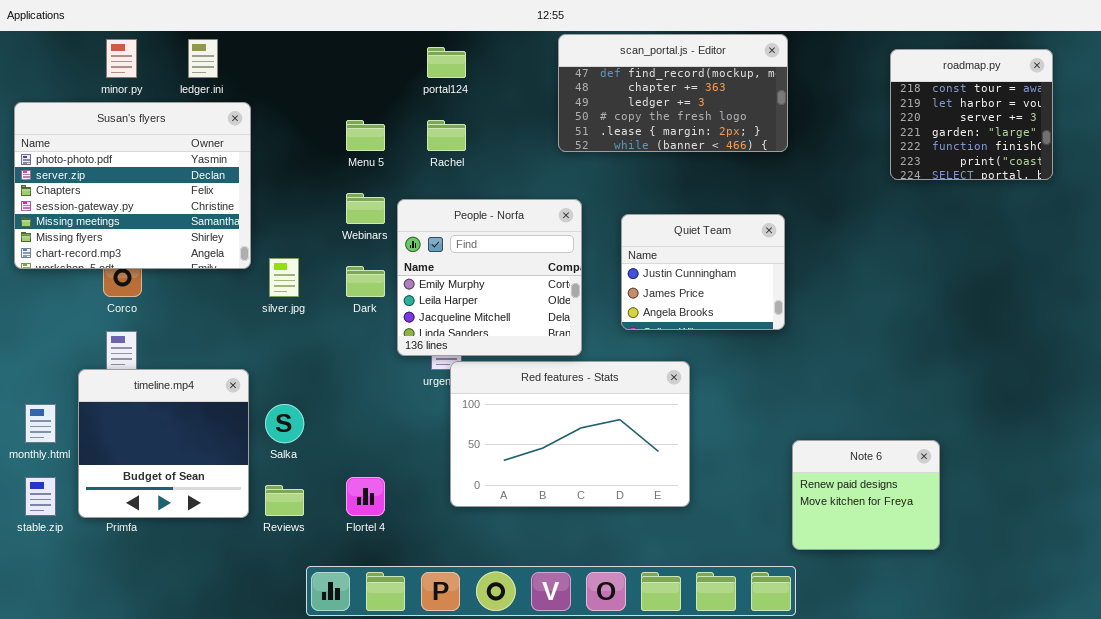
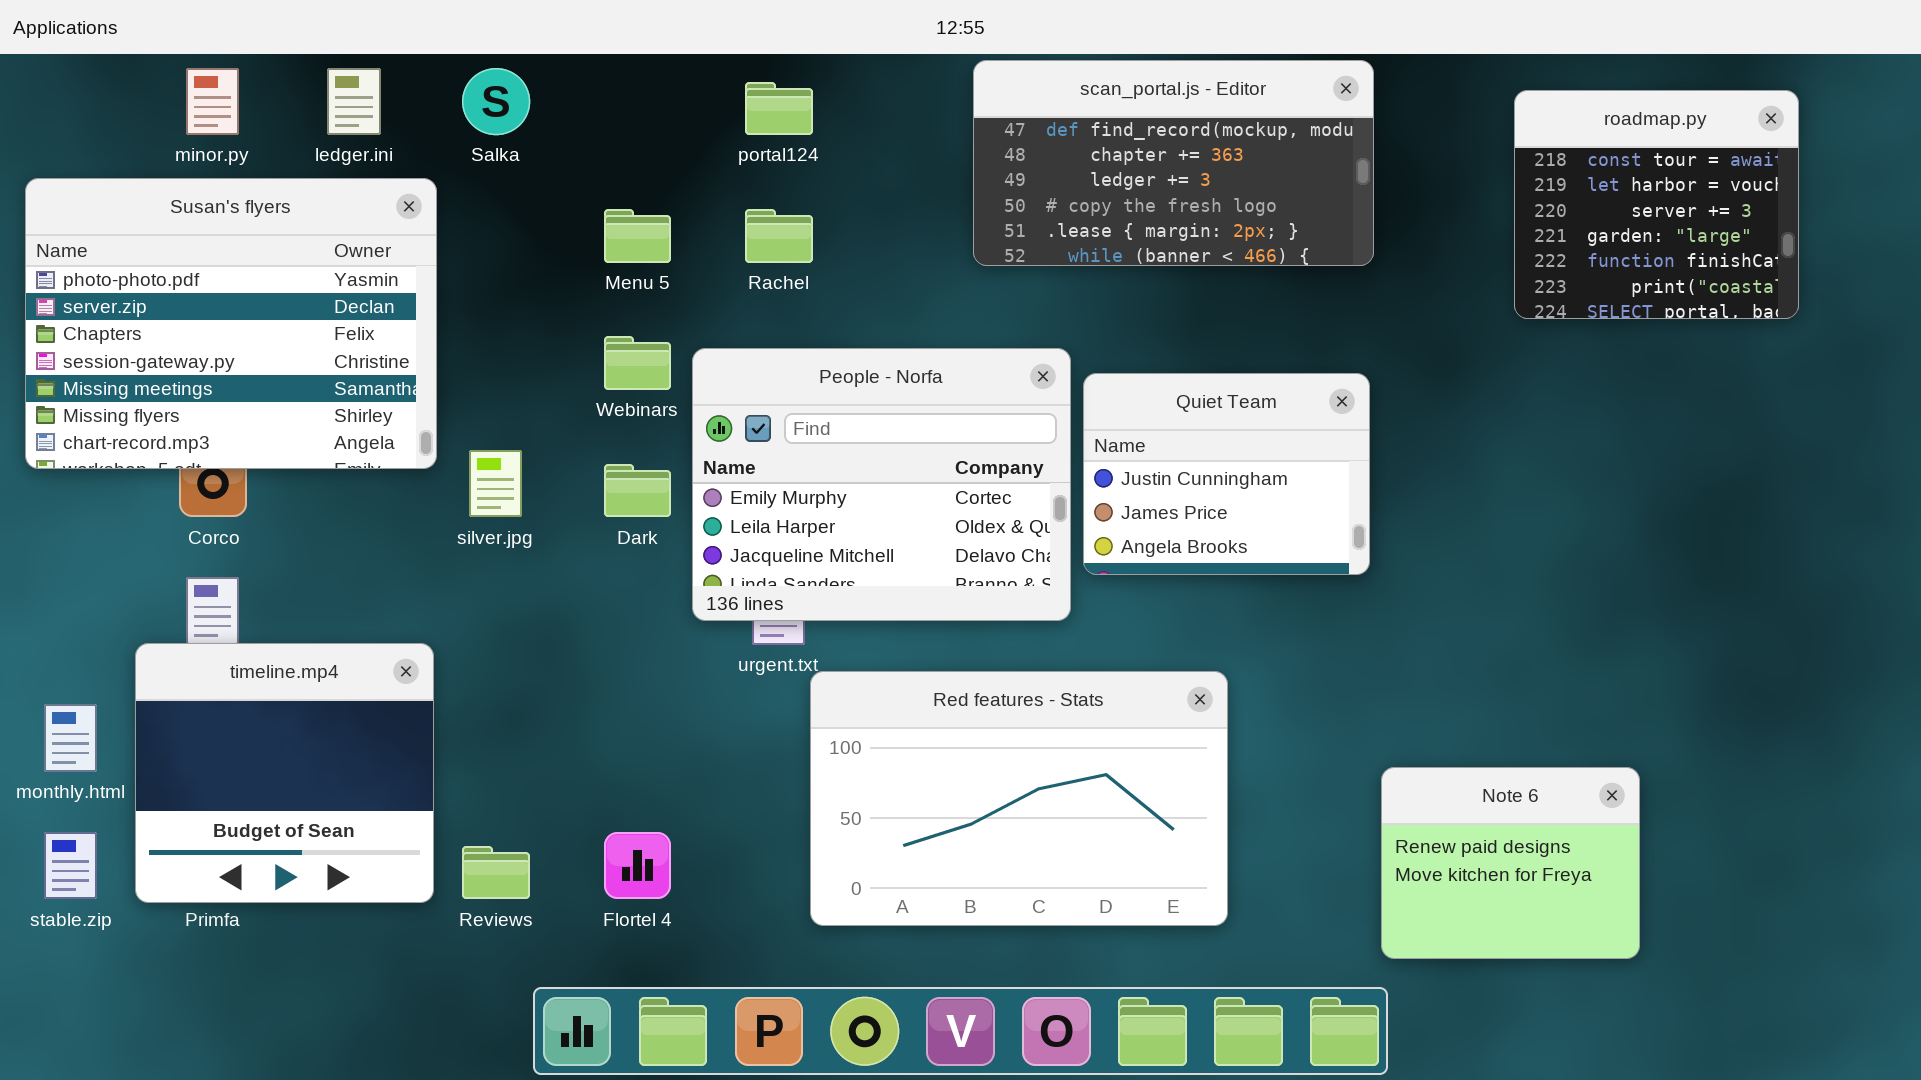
roadmap.py: [890,49,1053,180] -> [1514,90,1799,319], moved
People - Norfa: [397,199,582,356] -> [692,348,1071,621], resized
Red features - Stats: [450,361,690,507] -> [810,671,1228,926], moved
Salka: [265,404,304,443] -> [462,68,530,135], moved

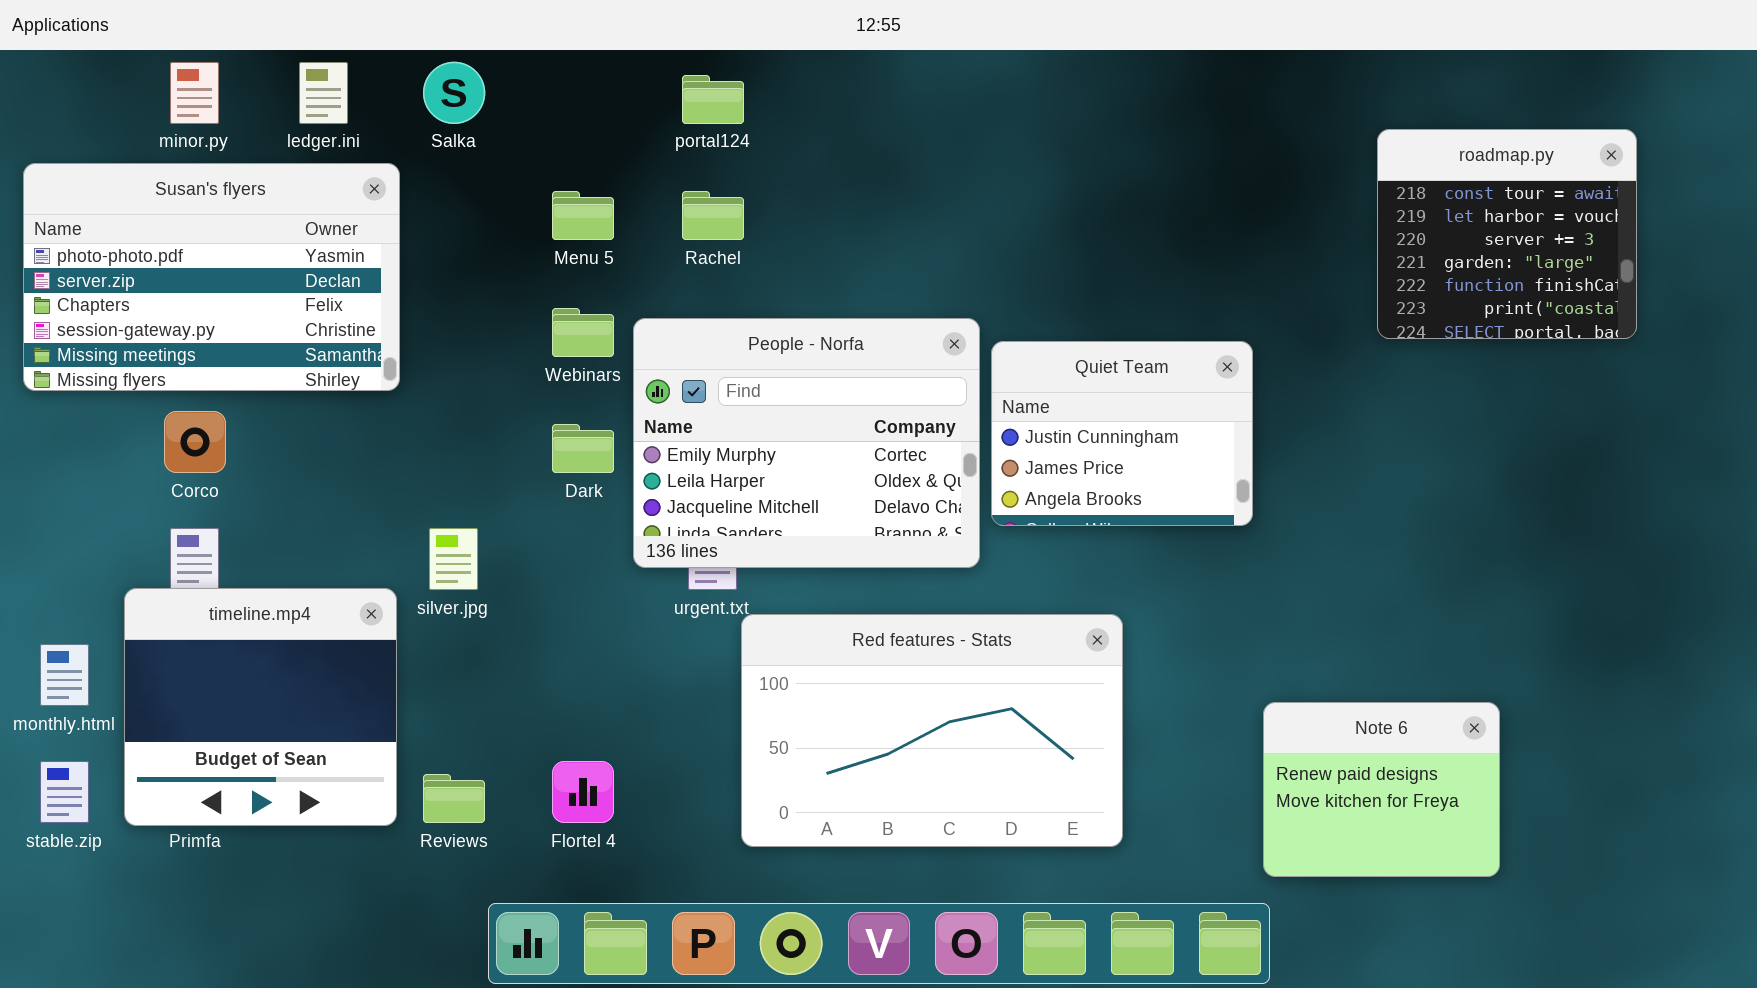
scan_portal.js - Editor: [973,60,1374,266] -> none, closed
roadmap.py: [1514,90,1799,319] -> [1377,129,1637,339], moved
Susan's flyers: [25,178,437,469] -> [23,163,400,391], resized
silver.jpg: [469,450,522,517] -> [429,528,478,590], moved

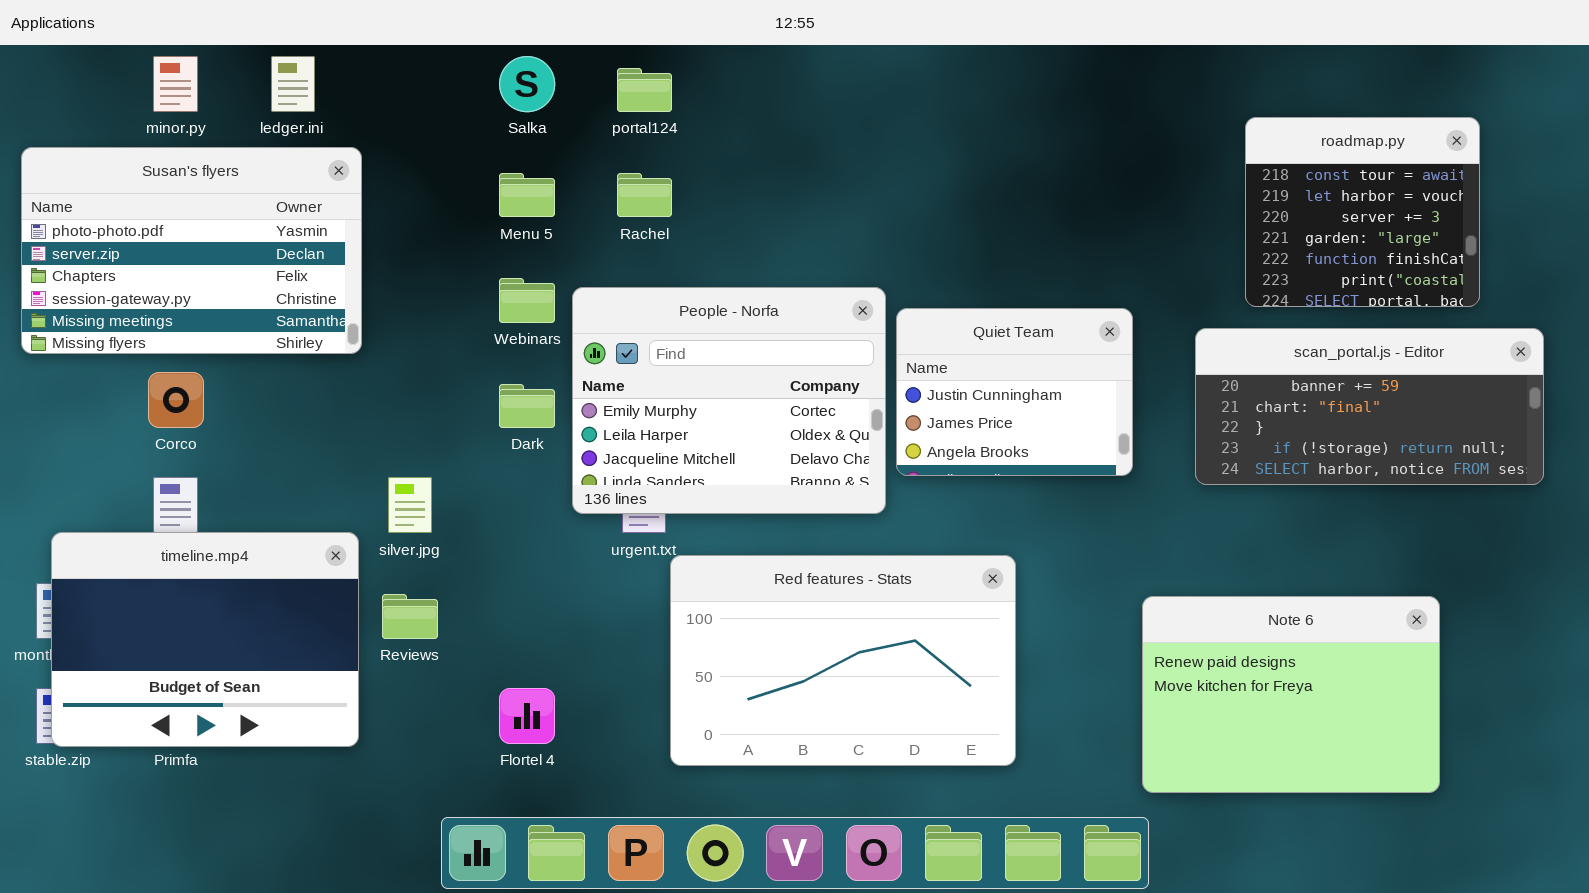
Salka: [423,62,485,124] -> [499,56,555,112], moved
scan_portal.js - Editor: none -> [1195,328,1544,485], opened
timeline.mp4: [124,588,397,826] -> [51,532,359,747], resized
Note 6: [1263,702,1500,877] -> [1142,596,1440,793], resized
Reviews: [423,774,485,823] -> [382,594,438,639], moved

